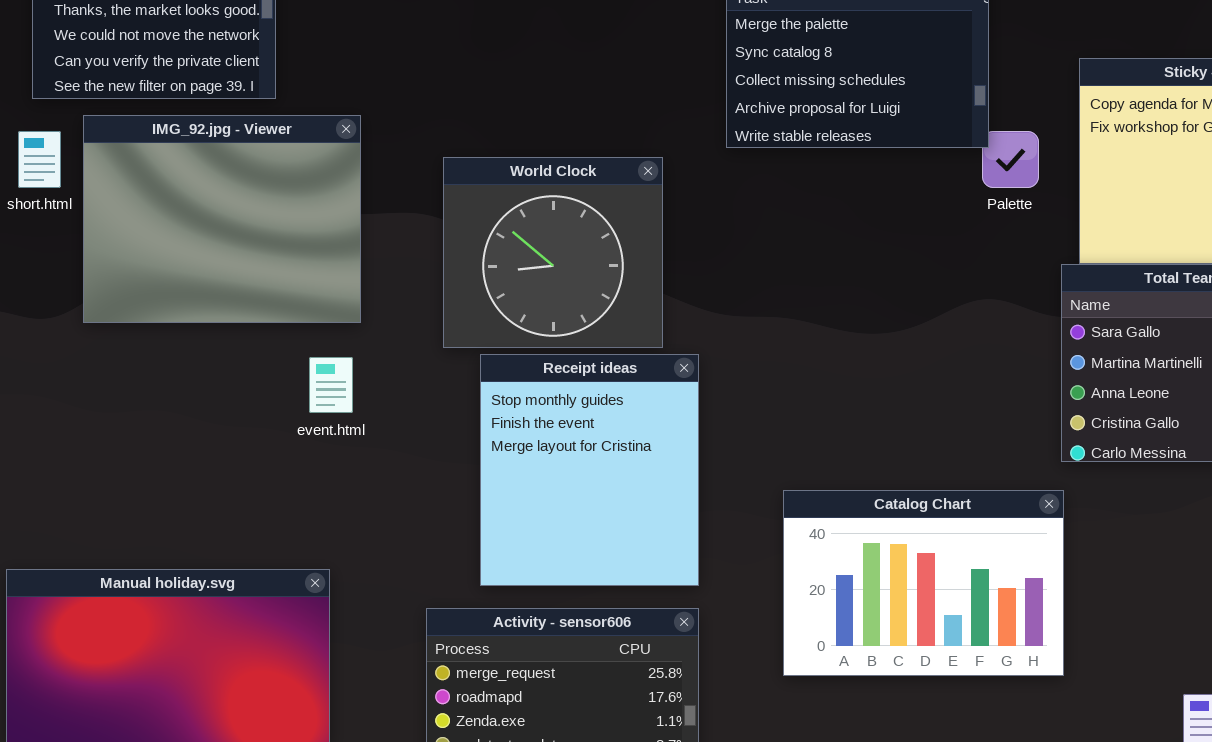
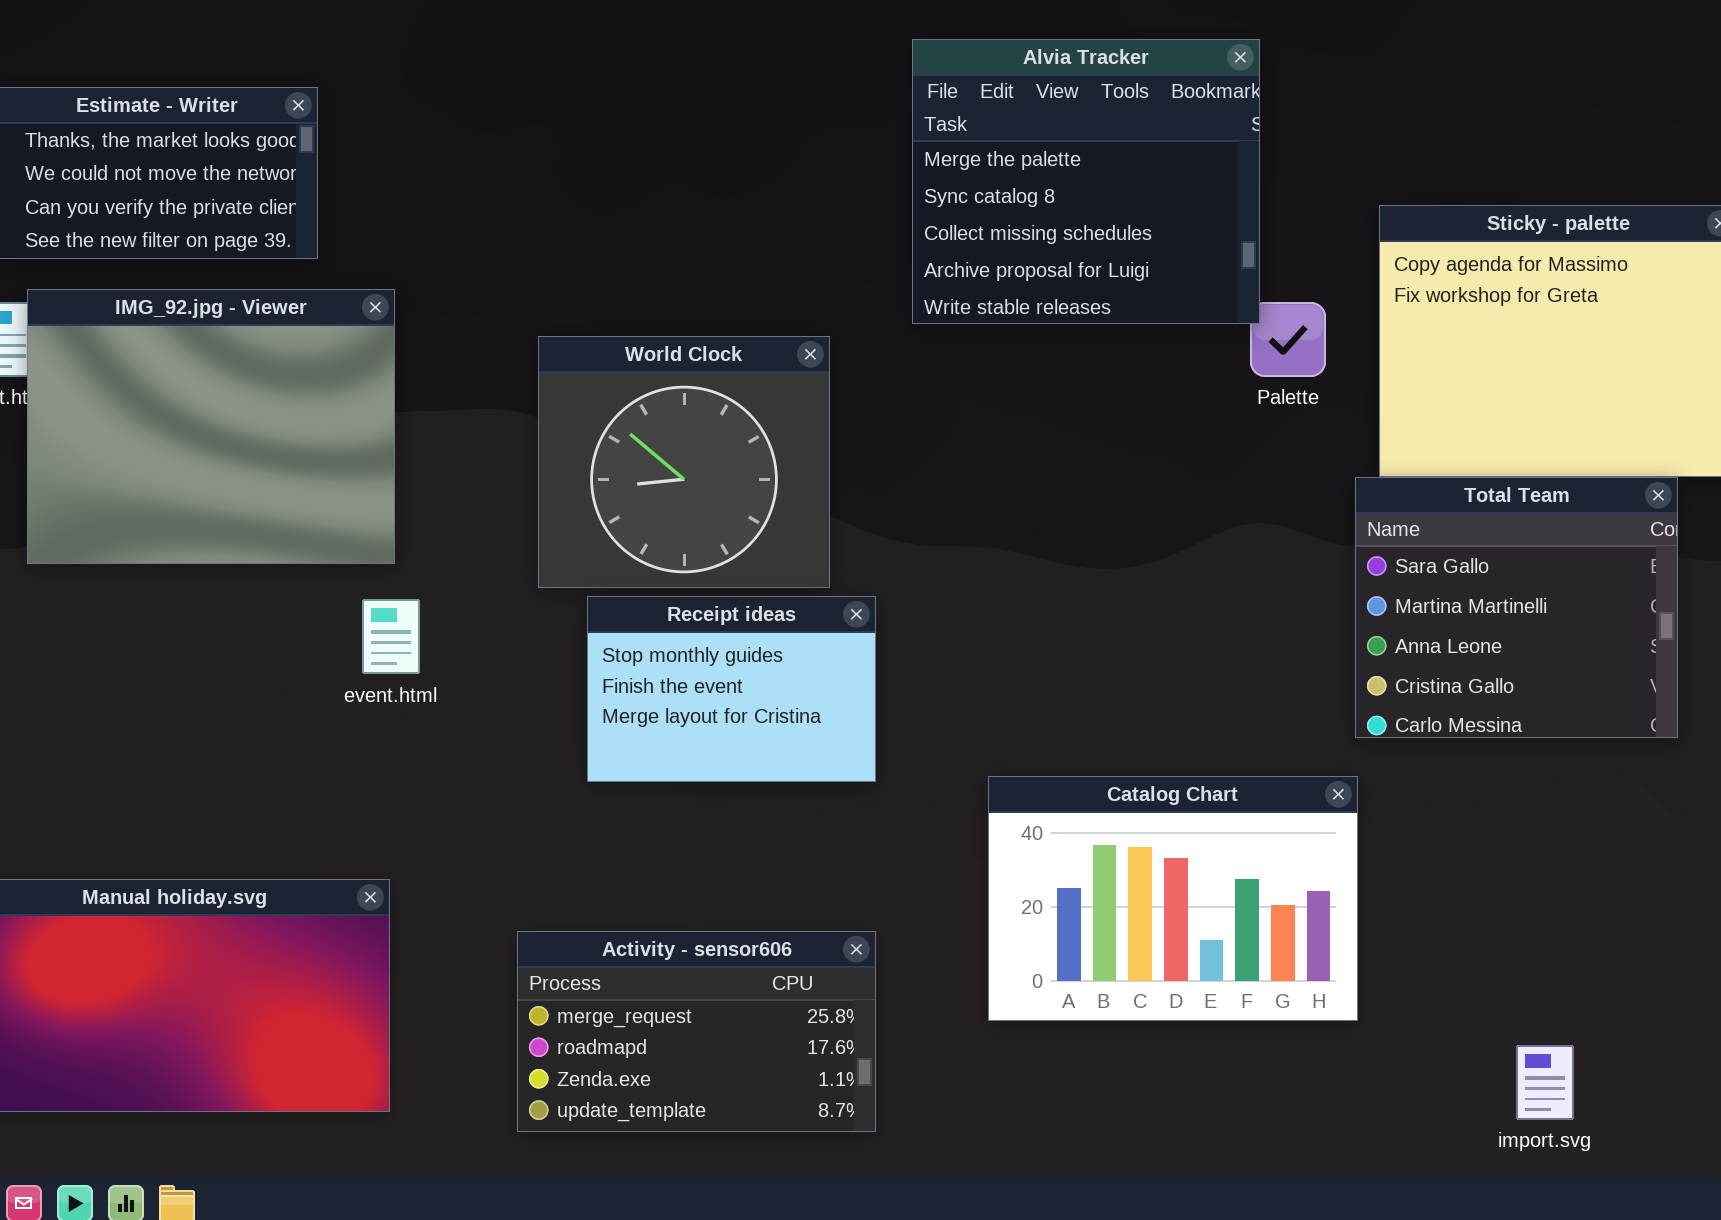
IMG_92.jpg - Viewer: [83,115,361,323] -> [27,289,395,564], moved
Receipt ideas: [480,354,699,586] -> [587,596,876,782], resized

